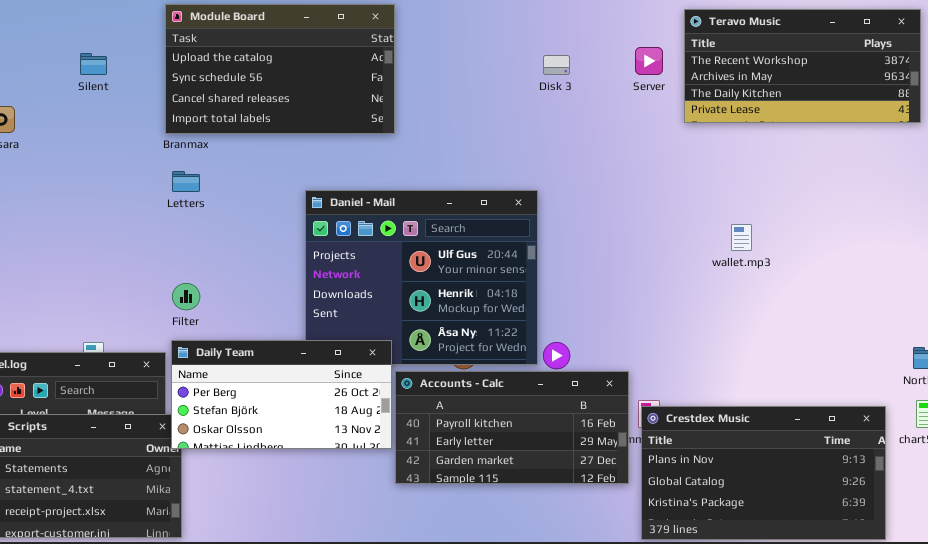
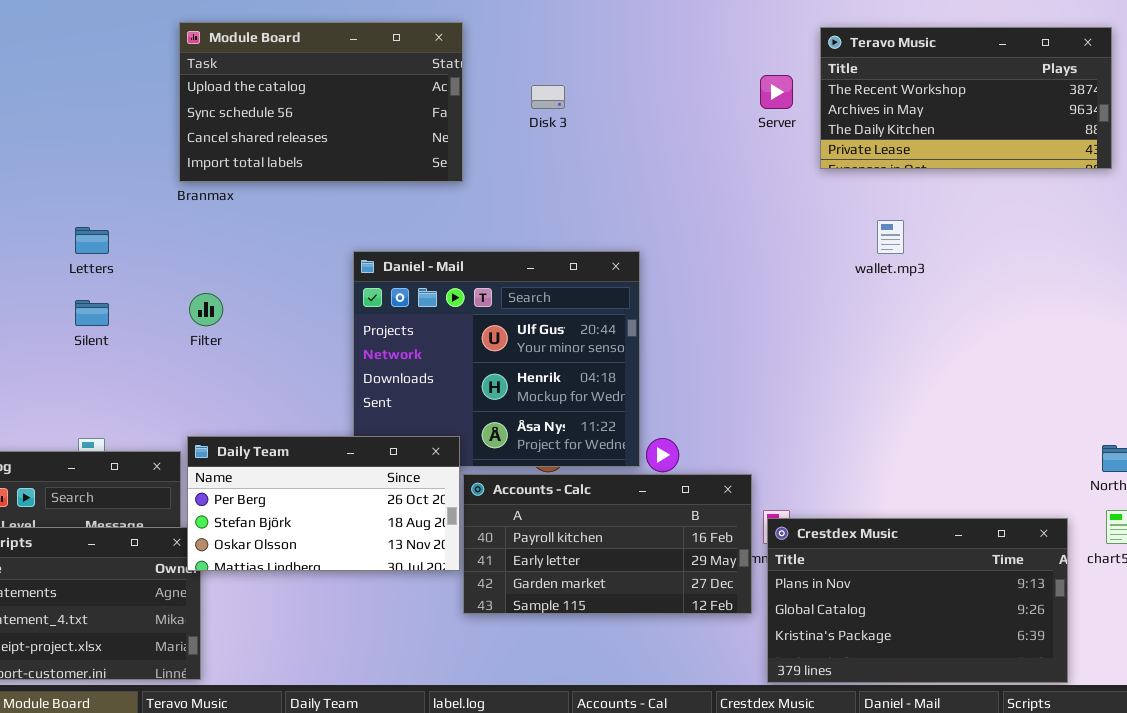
Silent: [80,53,107,75] -> [75,300,109,326], moved
Disk 3: [543,55,570,75] -> [531,85,565,109], moved
Letters: [172,171,200,192] -> [75,227,109,254], moved
wallet.mp3: [731,224,752,251] -> [877,220,904,254], moved
Filter: [172,283,200,310] -> [189,293,223,326], moved

